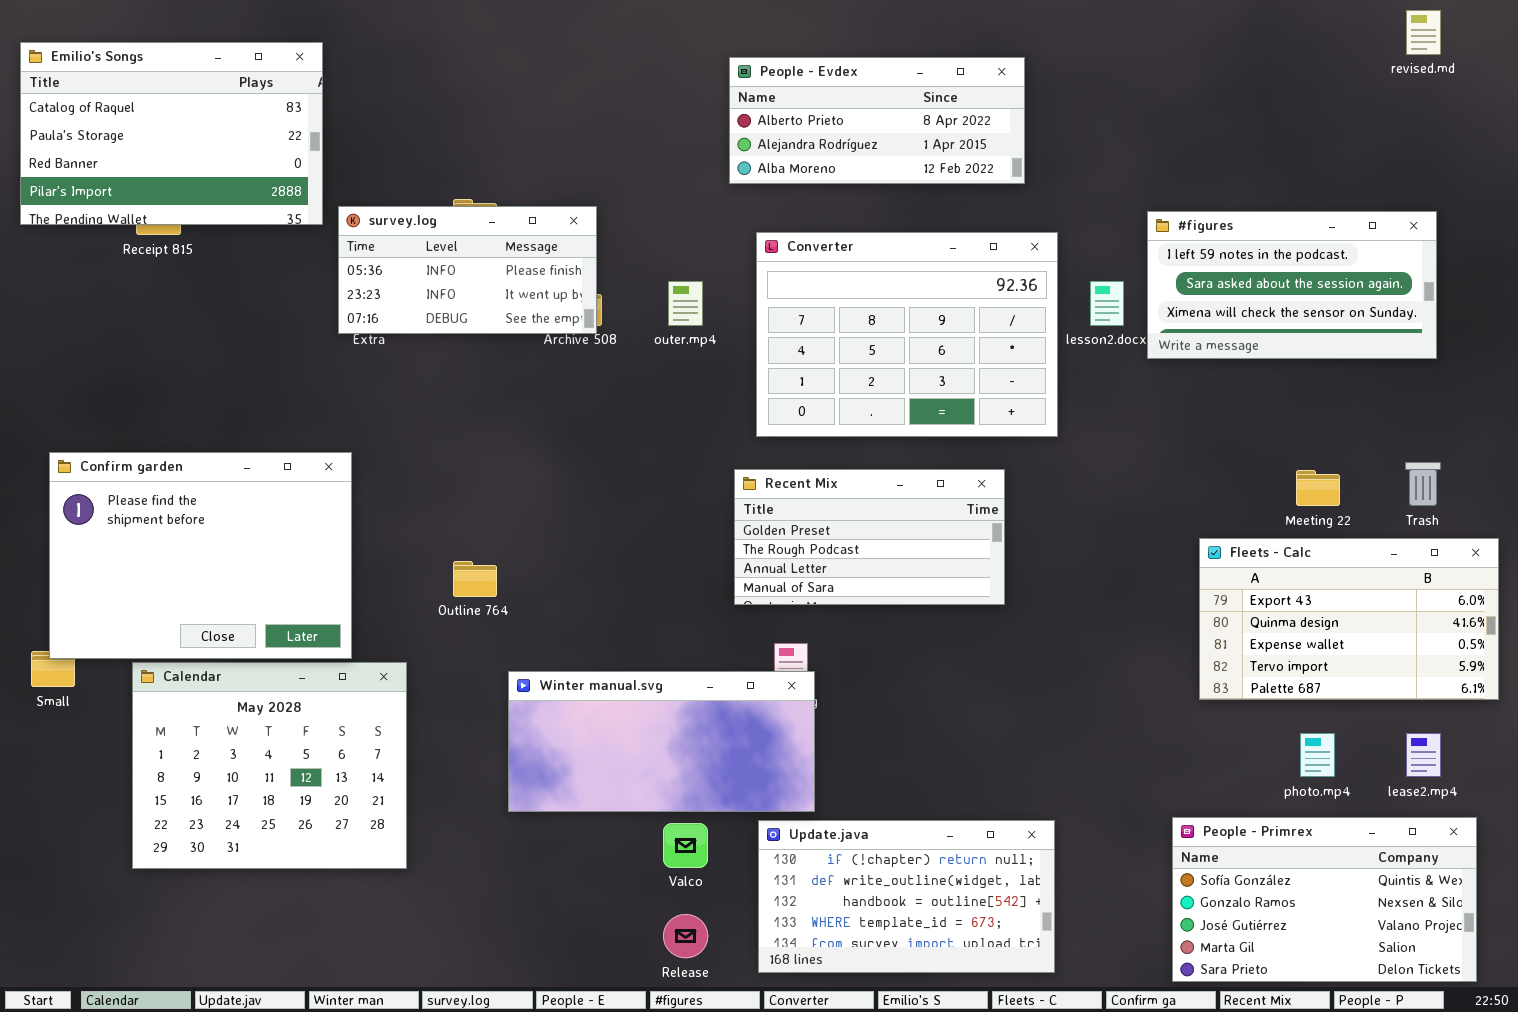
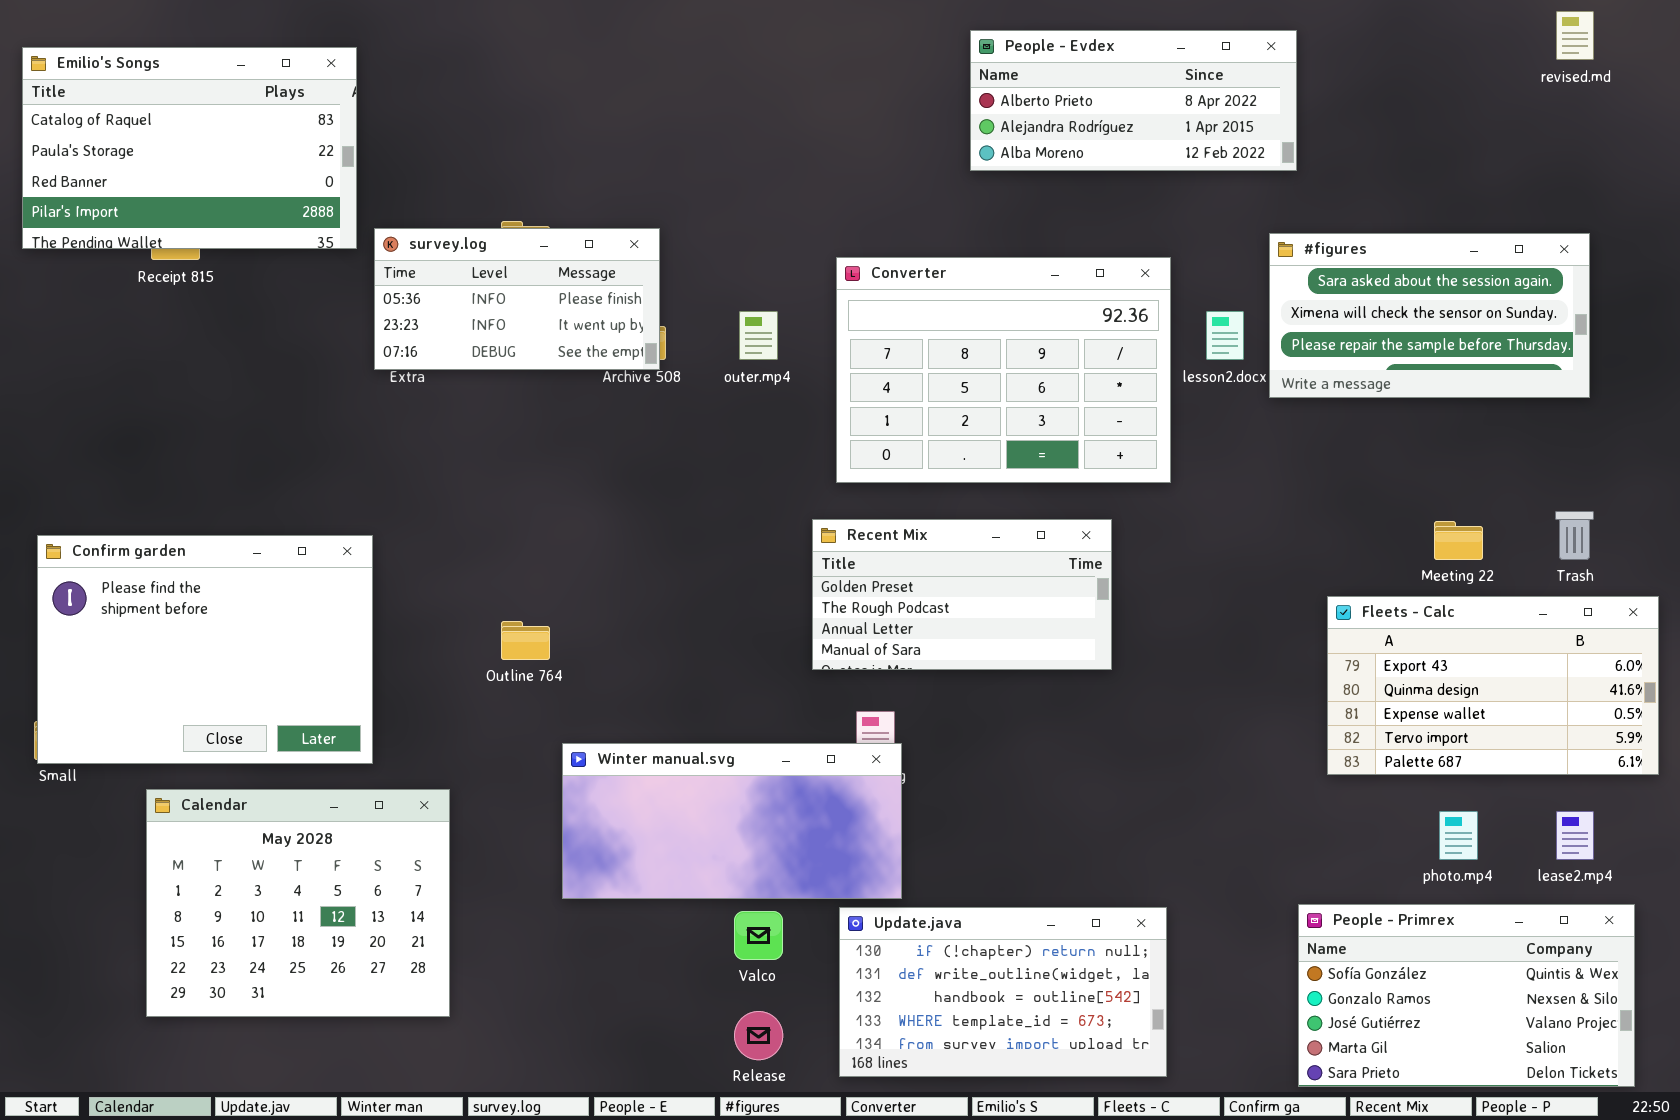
People - Evdex: [729,57,1025,184] -> [970,30,1297,171], moved
#figures: [1147,211,1437,359] -> [1269,233,1590,398], scrolled down 1 row
Confirm garden: [49,452,352,659] -> [37,535,373,764], moved
Calendar: [132,662,407,869] -> [146,789,450,1017], moved

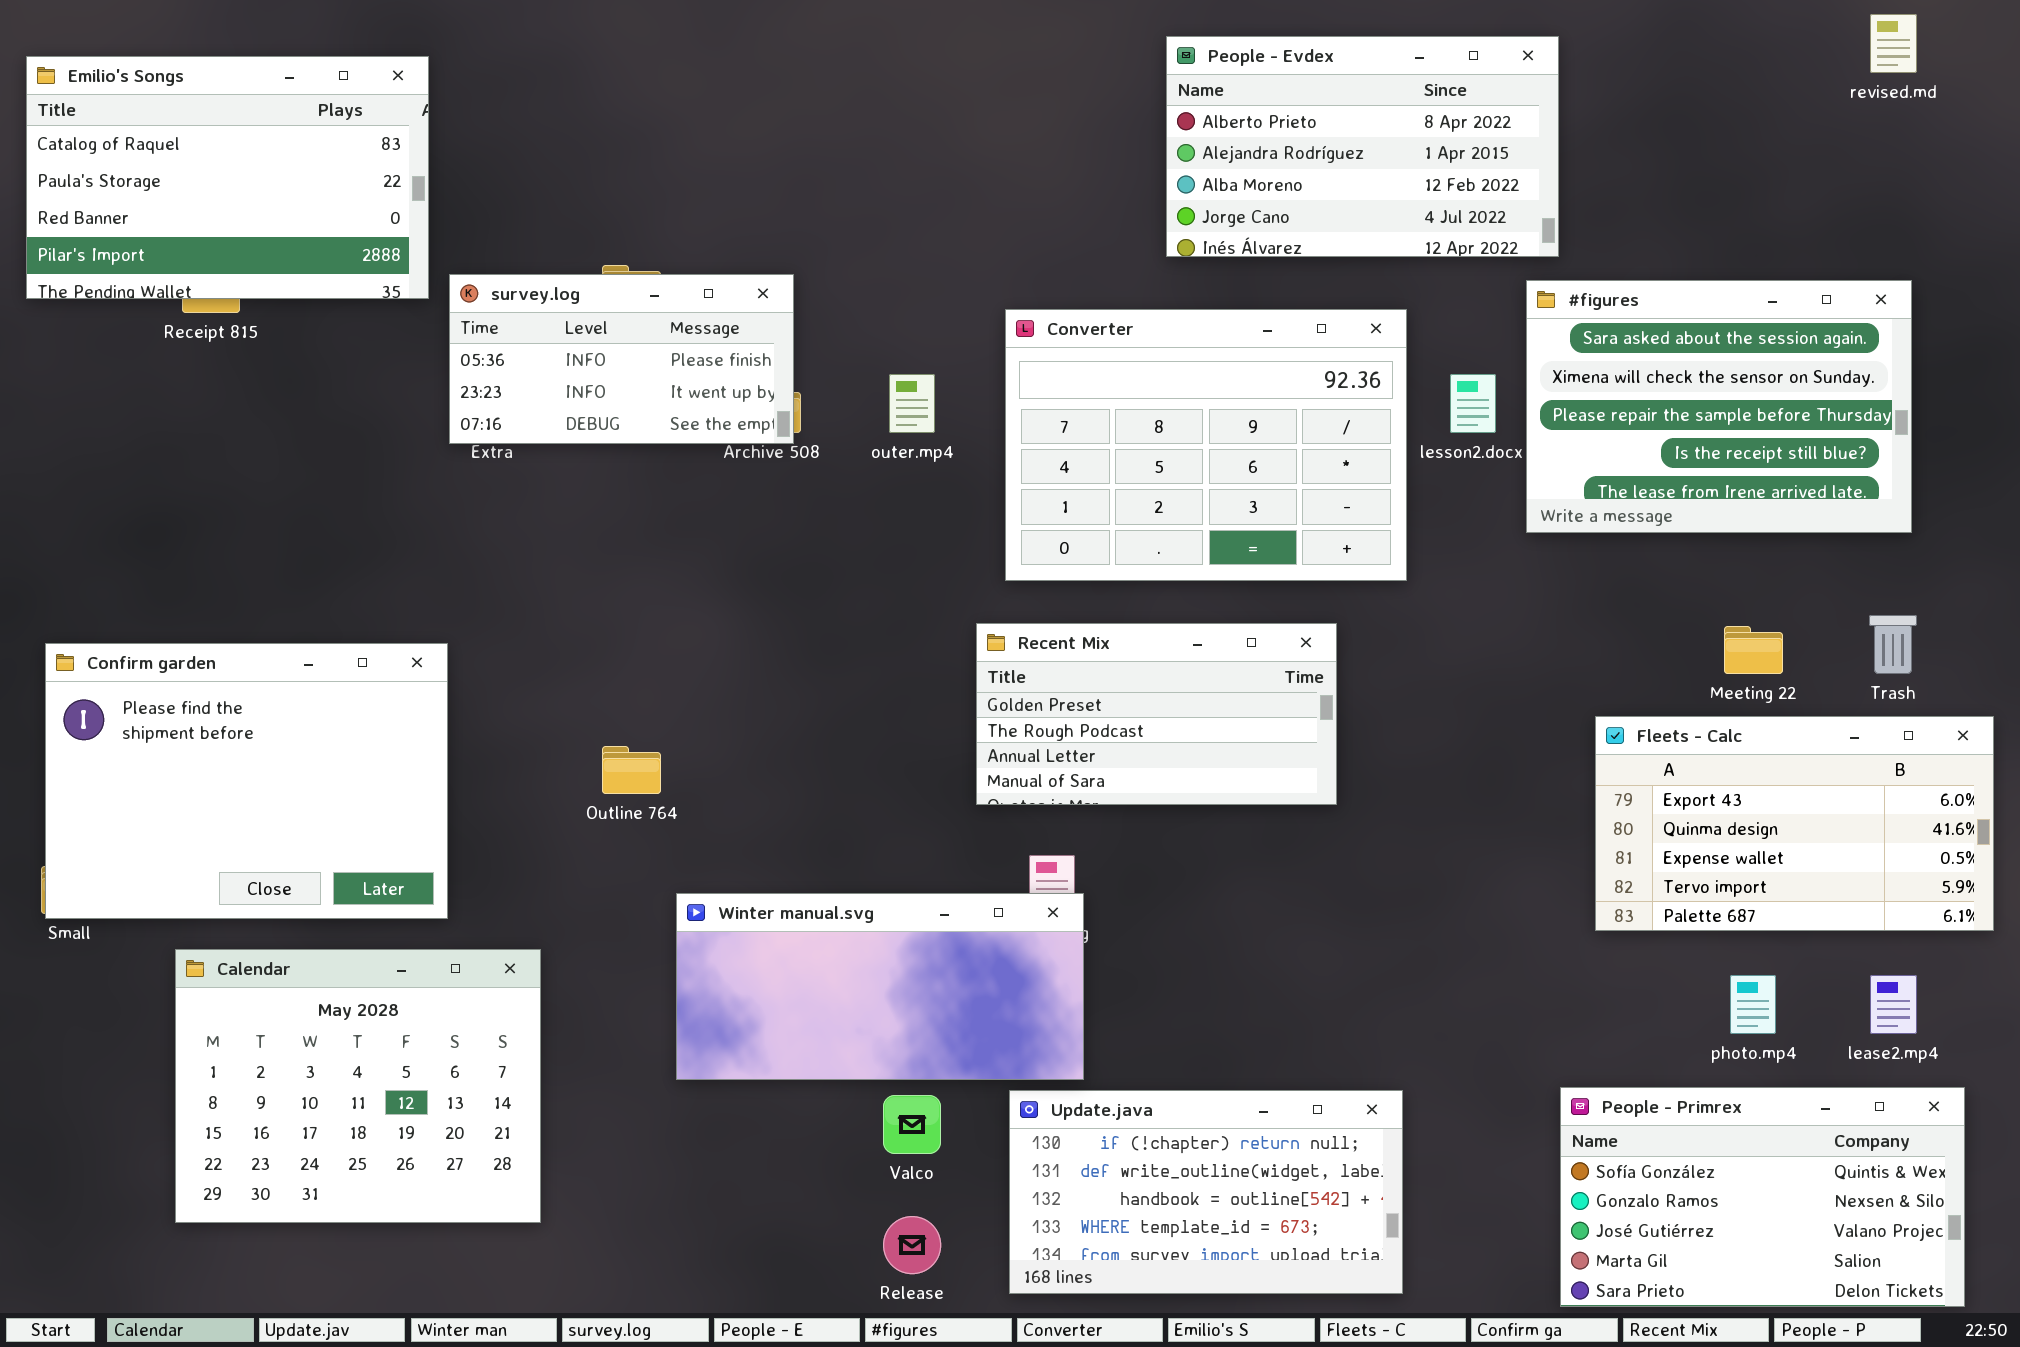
People - Evdex: [970,30,1297,171] -> [1166,36,1559,257], resized
#figures: [1269,233,1590,398] -> [1526,280,1912,533], resized

